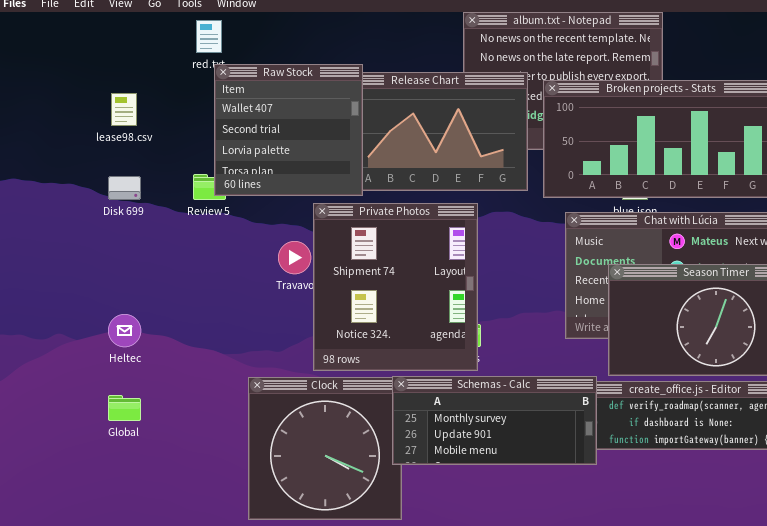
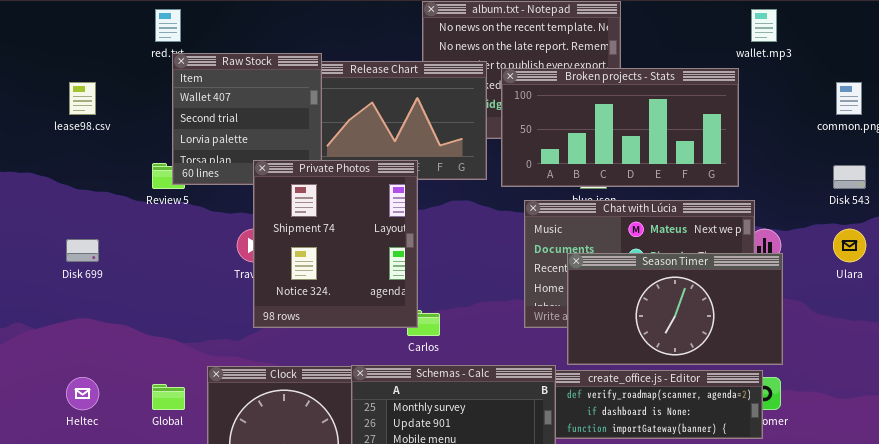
Disk 699: [108,176,141,200] -> [66,239,99,262], moved
Private Photos: [313,203,478,371] -> [253,160,418,328], moved
Heltec: [108,314,141,347] -> [66,377,99,410], moved
Global: [108,395,141,421] -> [152,384,185,410], moved

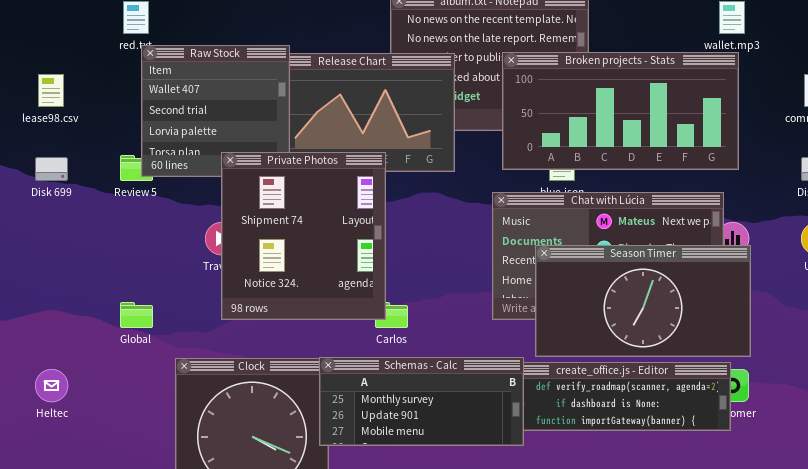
Broken projects - Stats: [501,68,739,187] -> [502,52,739,170], moved
Disk 699: [66,239,99,262] -> [35,157,68,181], moved
Global: [152,384,185,410] -> [120,302,153,328], moved

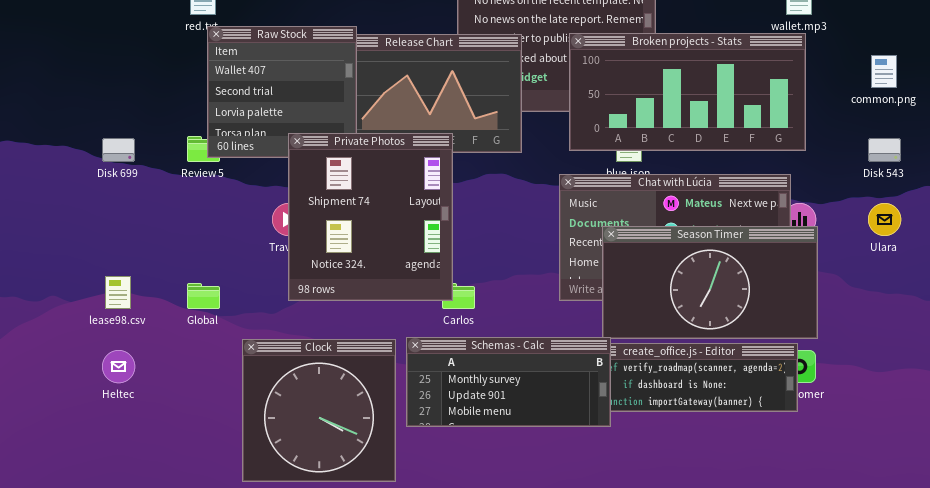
lease98.csv: [38,74,64,107] -> [105,276,131,309], moved
Schemas - Calc: [319,357,524,446] -> [406,337,611,427], moved

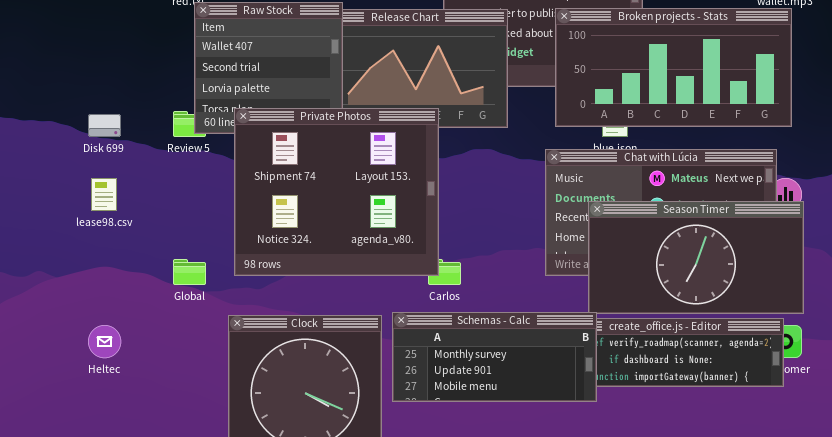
Private Photos: [288,133,453,301] -> [234,108,439,276], resized
lease98.csv: [105,276,131,309] -> [91,178,117,211], moved

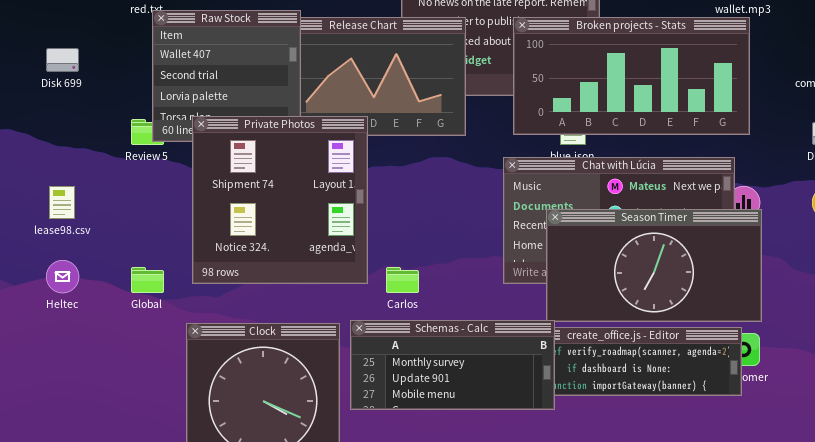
Private Photos: [234,108,439,276] -> [192,116,368,284], resized
Disk 699: [88,114,121,137] -> [46,48,79,72], moved
Heltec: [88,325,121,358] -> [46,260,79,293], moved

